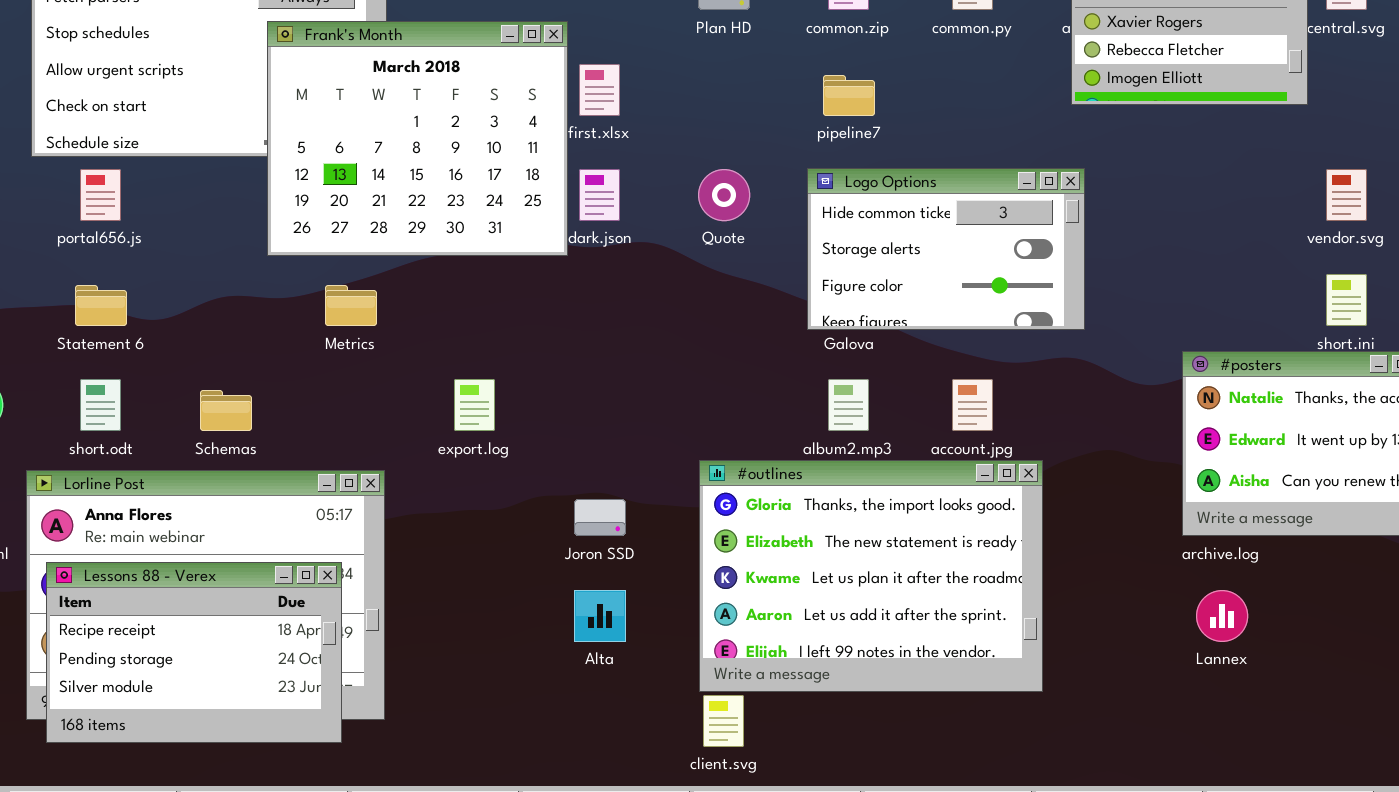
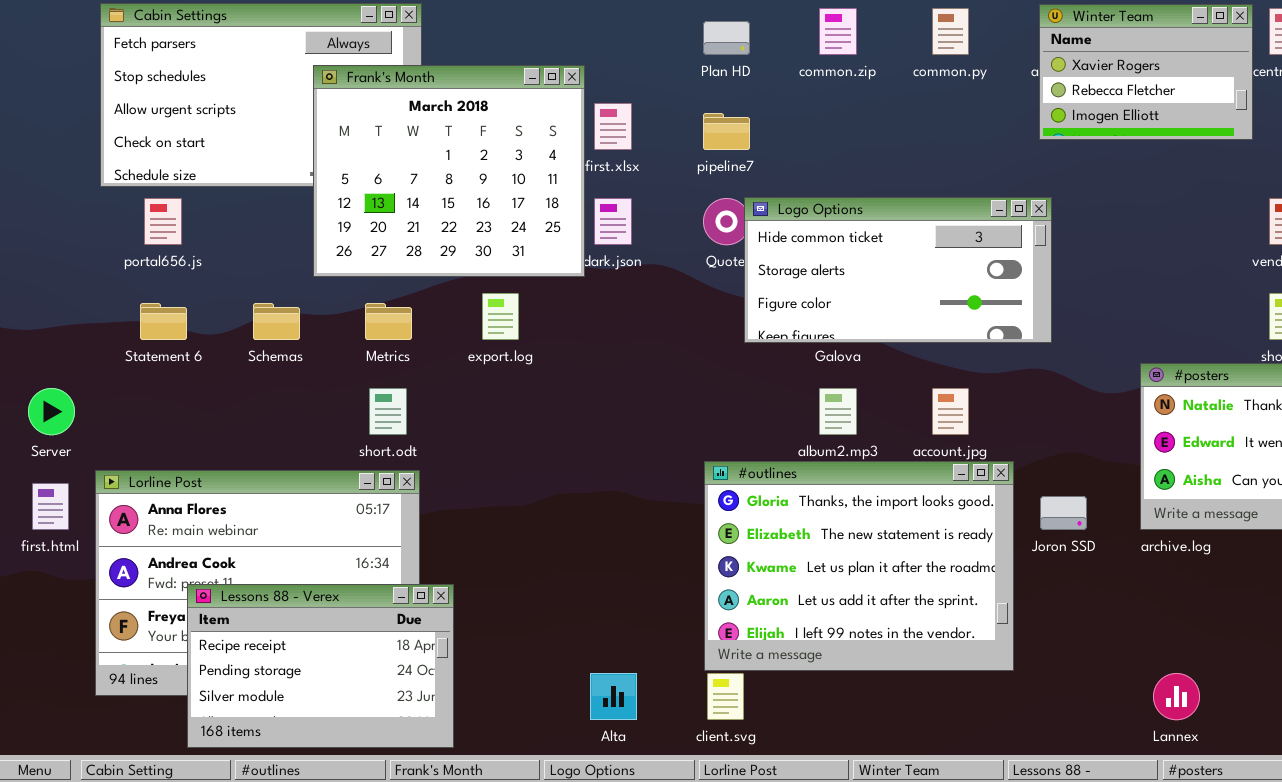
pipeline7: [823,75,875,116] -> [703,113,750,150], moved
Logo Options: [807,168,1085,330] -> [744,197,1052,343], resized
short.odt: [80,379,121,431] -> [369,388,407,435], moved
export.log: [454,379,495,431] -> [482,293,519,340], moved
Schemas: [200,390,252,431] -> [253,303,300,340], moved
Joron SSD: [574,499,626,536] -> [1040,496,1087,530], moved
Lessons 88 - Verex: [46,562,342,743] -> [187,584,454,748], moved
Alta: [574,590,626,642] -> [590,673,637,720], moved
Lannex: [1196,590,1248,642] -> [1153,673,1200,720], moved

